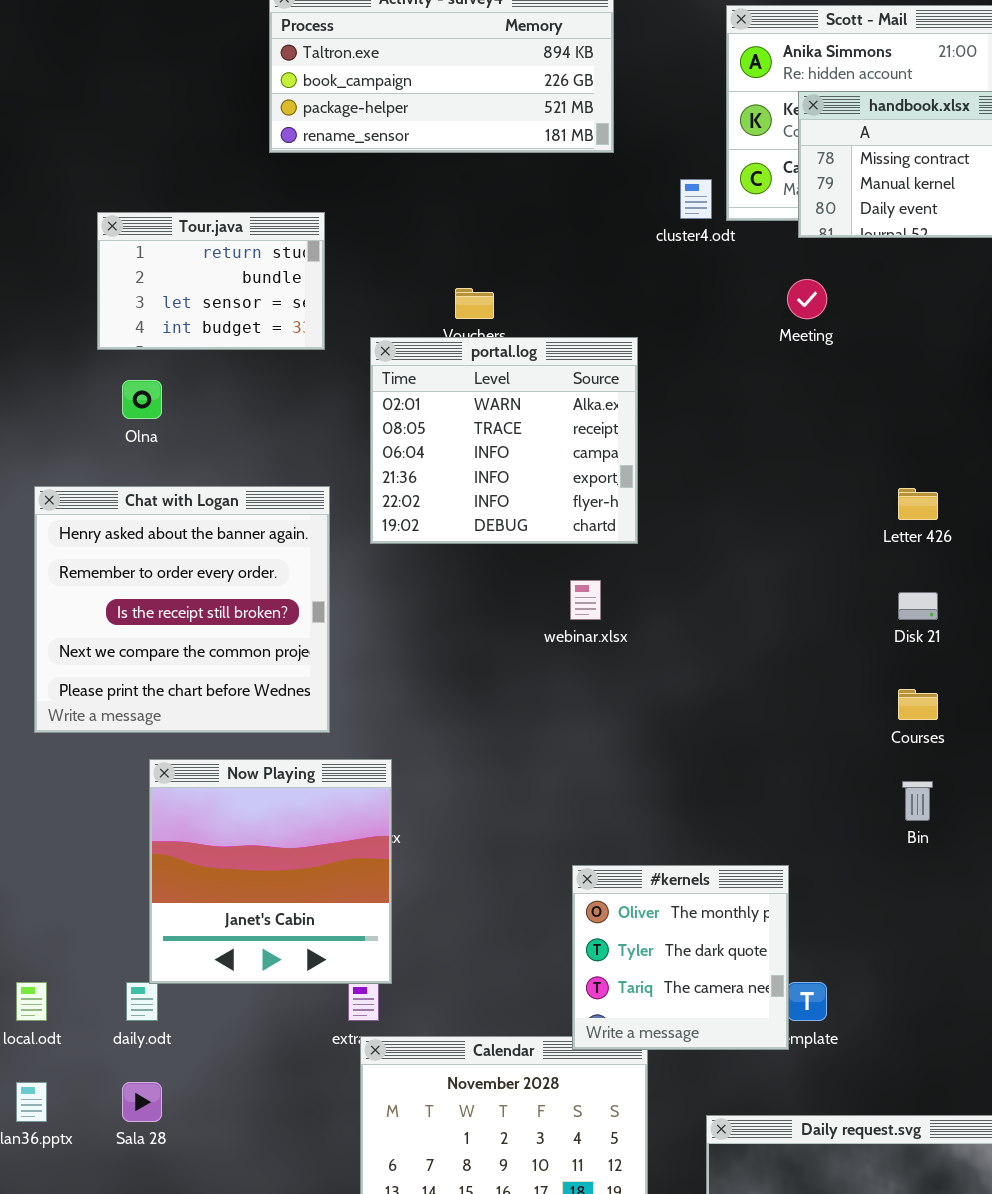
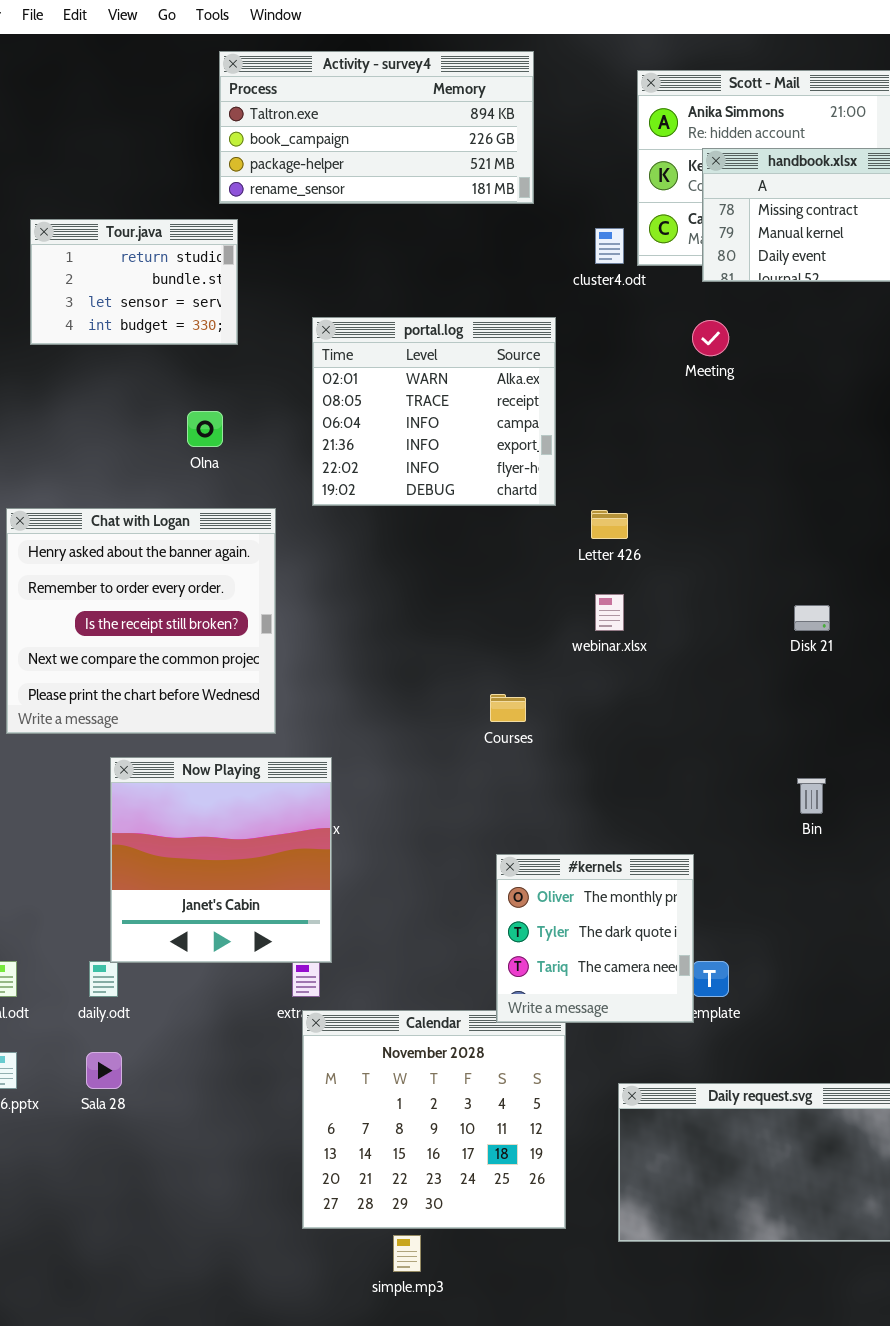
Tour.java: [97,212,325,350] -> [30,219,238,345], moved
portal.log: [370,337,638,544] -> [312,317,556,506], moved
Olna: [122,380,162,419] -> [187,411,223,447], moved
Letter 426: [898,488,938,520] -> [591,510,628,539], moved
webinar.xlsx: [570,580,601,620] -> [595,594,624,631], moved
Courses: [898,689,938,720] -> [490,694,526,722], moved

